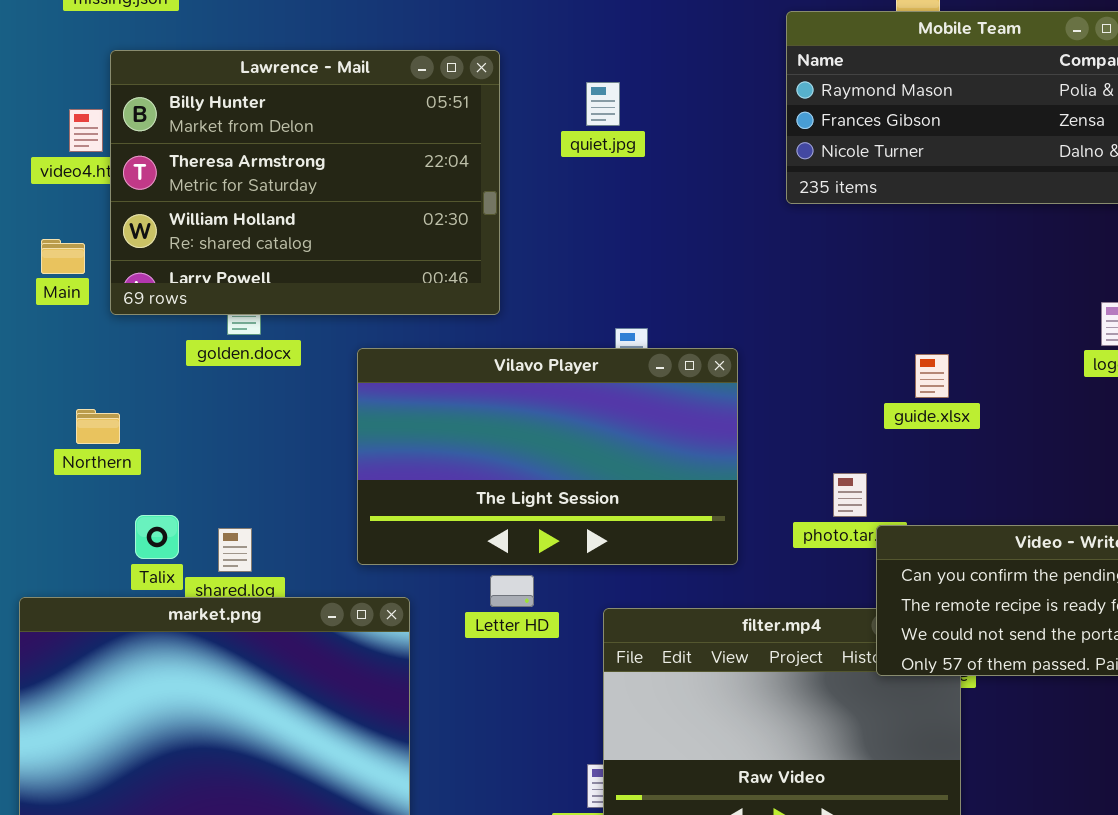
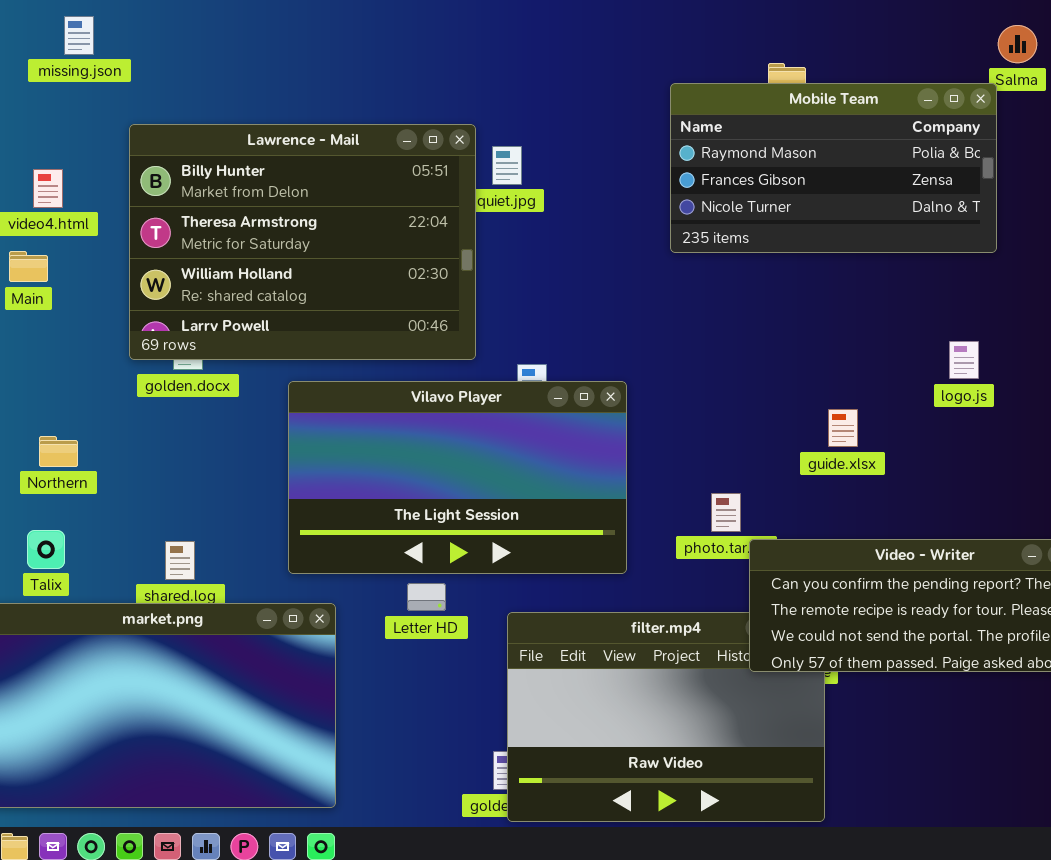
Lawrence - Mail: [110,50,500,315] -> [129,124,476,360], moved
Main: [41,239,85,274] -> [9,251,48,282], moved
guide.xlsx: [915,354,949,398] -> [828,409,858,447], moved
Talix: [135,515,179,559] -> [27,530,65,569], moved

